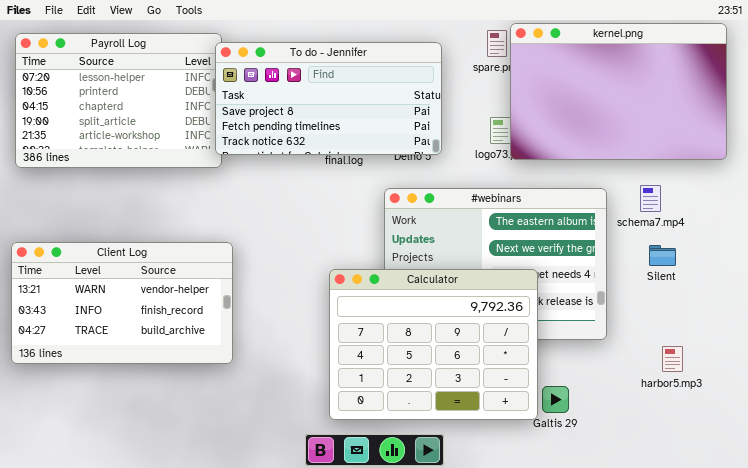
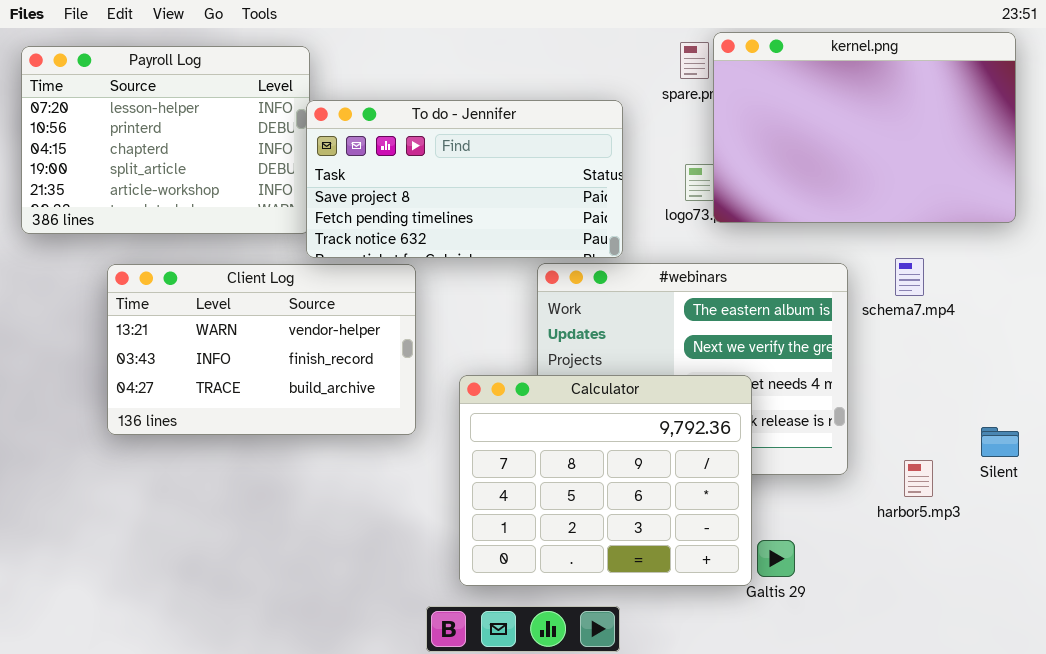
To do - Jennifer: [215,42,442,155] -> [306,100,623,258], moved
Client Log: [11,242,233,364] -> [107,264,416,435], moved
Silent: [649,245,676,266] -> [981,427,1019,457], moved
harbor5.mp3: [662,346,683,372] -> [904,460,933,497], moved

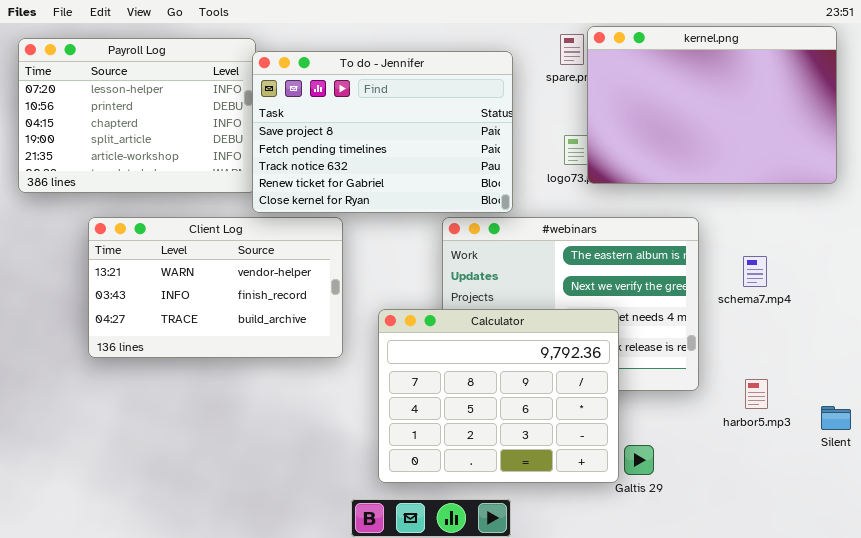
To do - Jennifer: [306,100,623,258] -> [252,51,513,213], resized
schema7.mp4: [895,258,924,296] -> [743,256,767,287], moved
Silent: [981,427,1019,457] -> [821,406,851,430], moved

